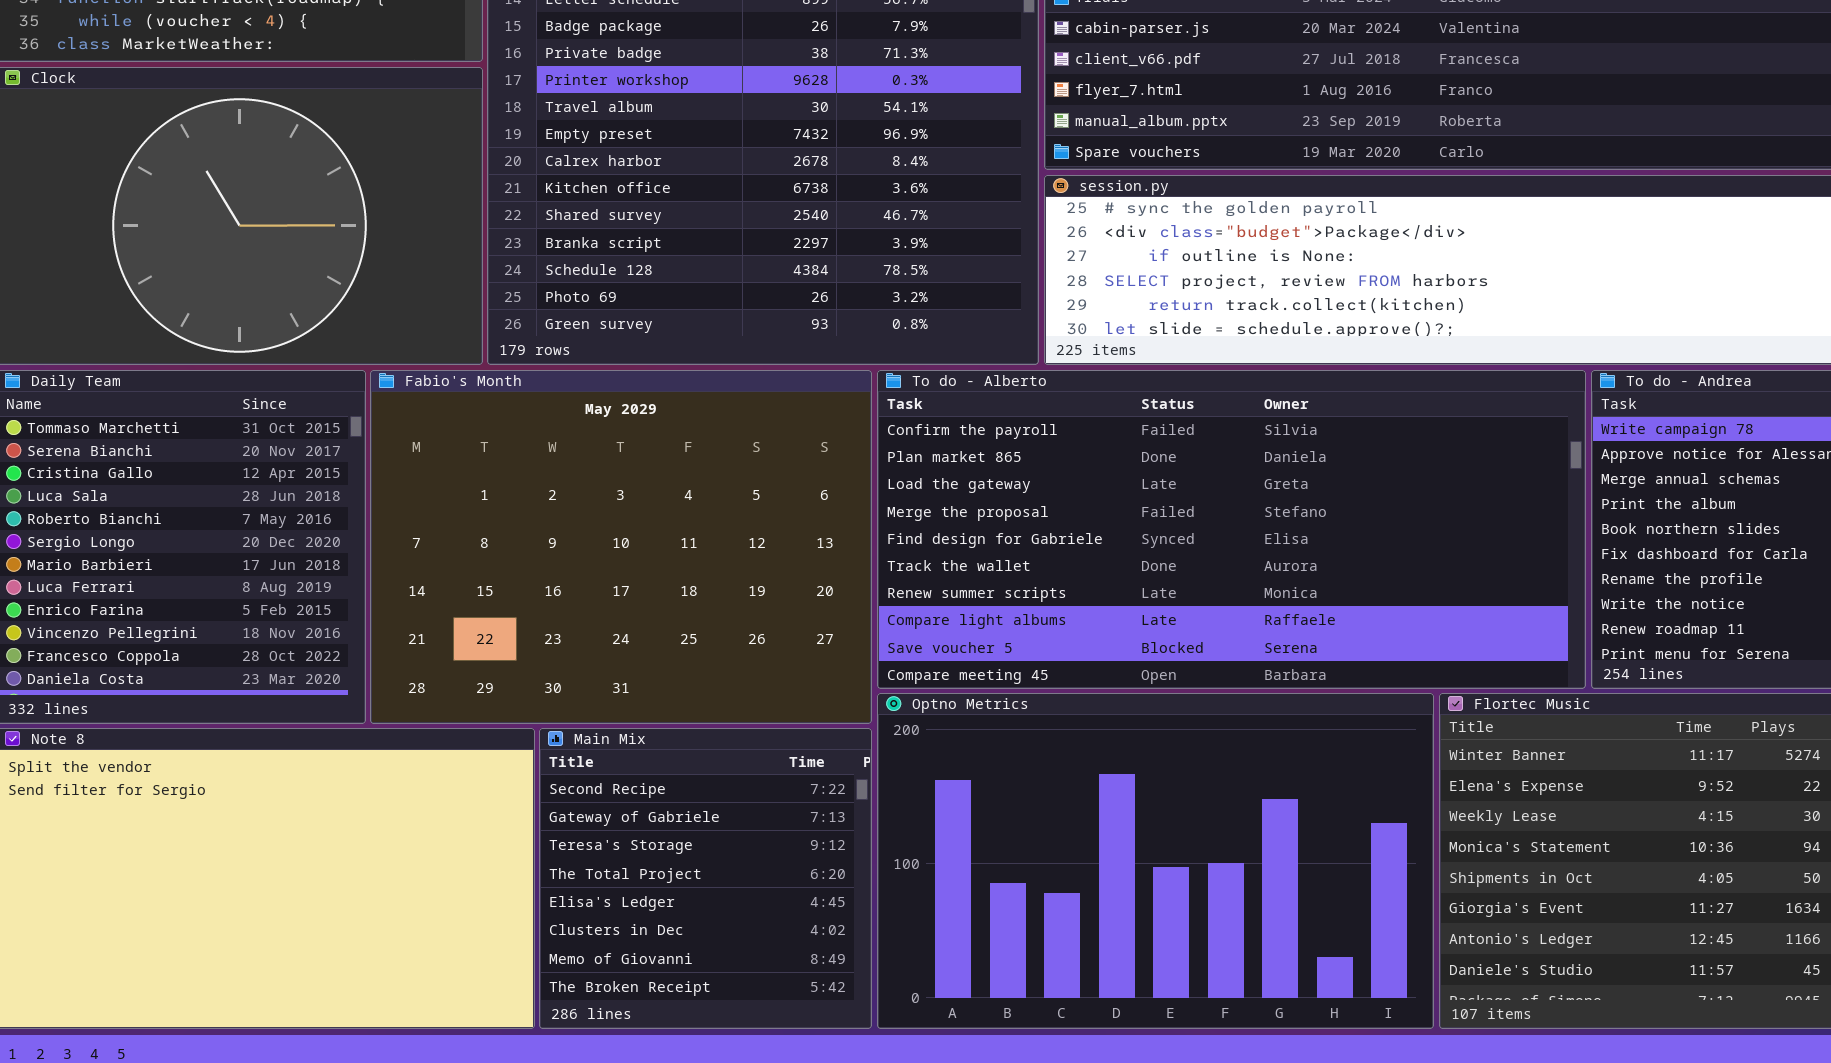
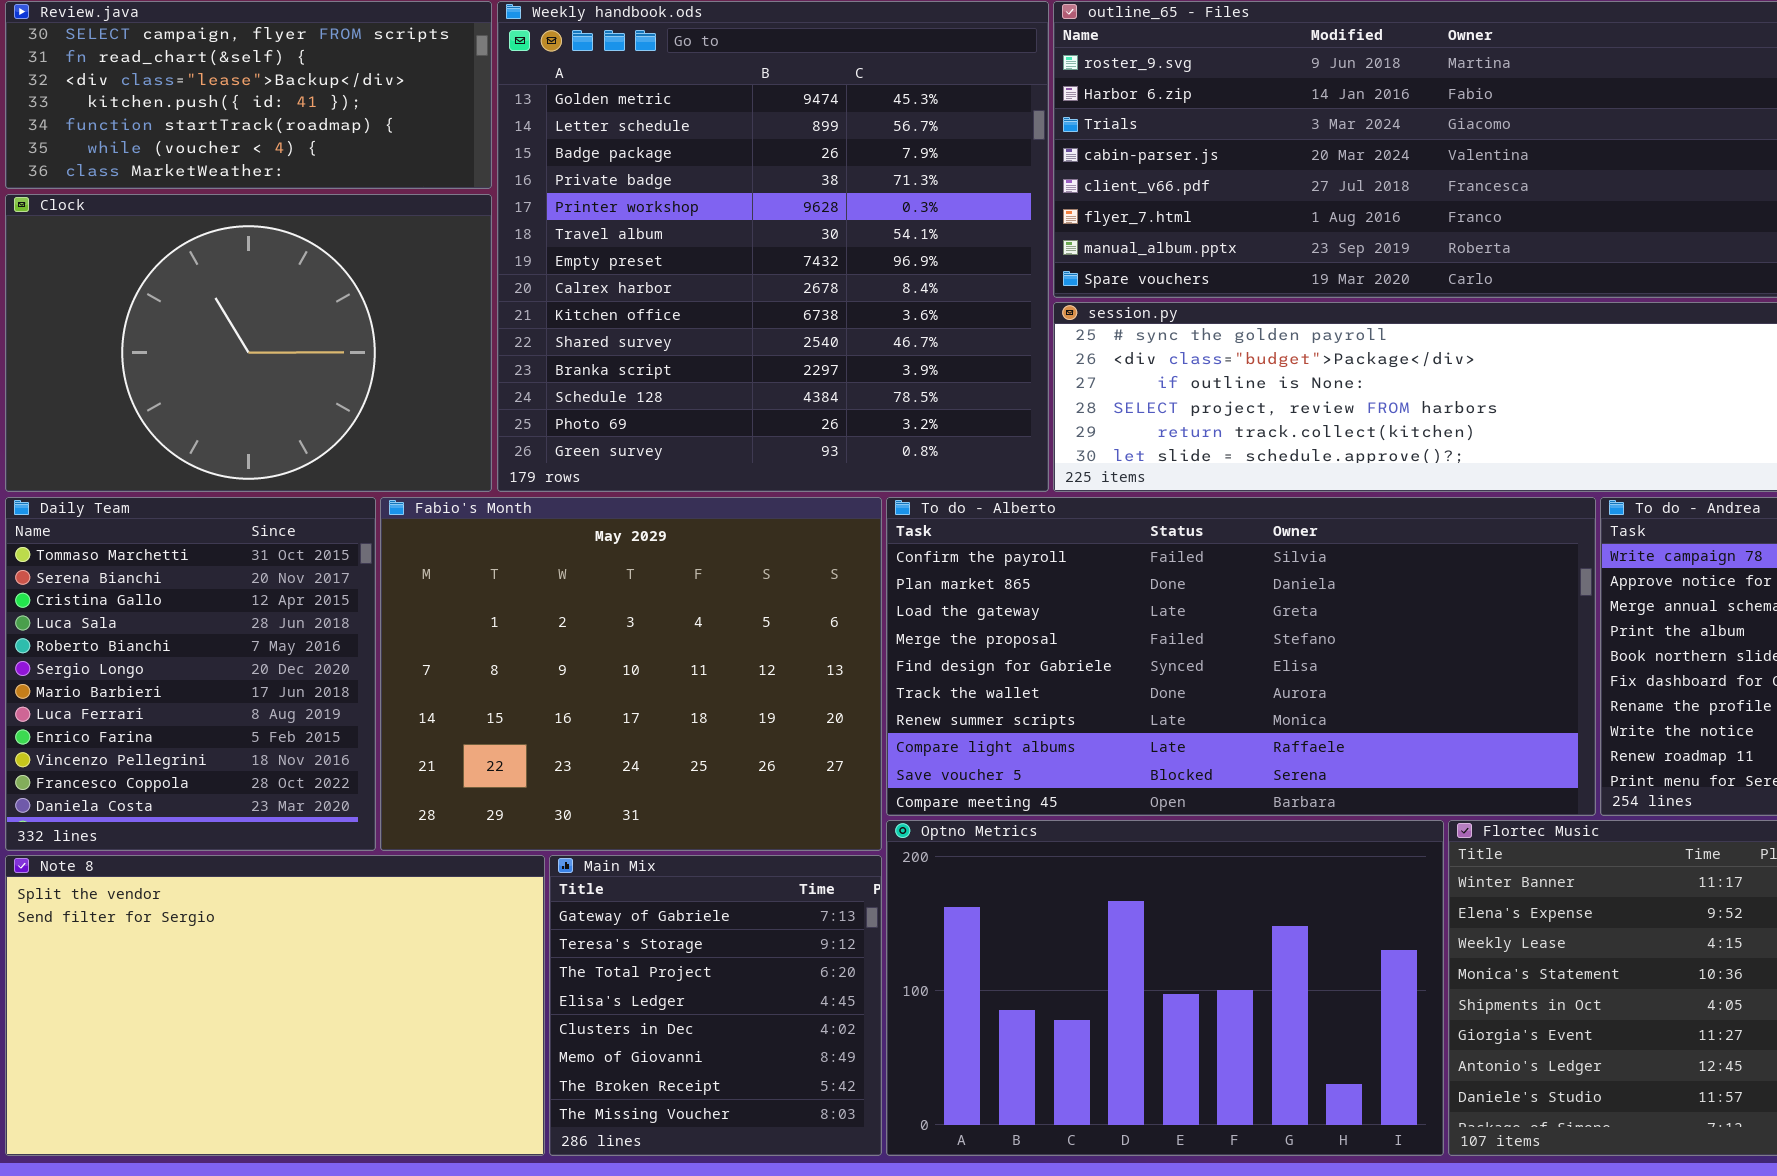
Main Mix: [539,728,872,1029] -> [549,855,882,1156], scrolled down 1 row

